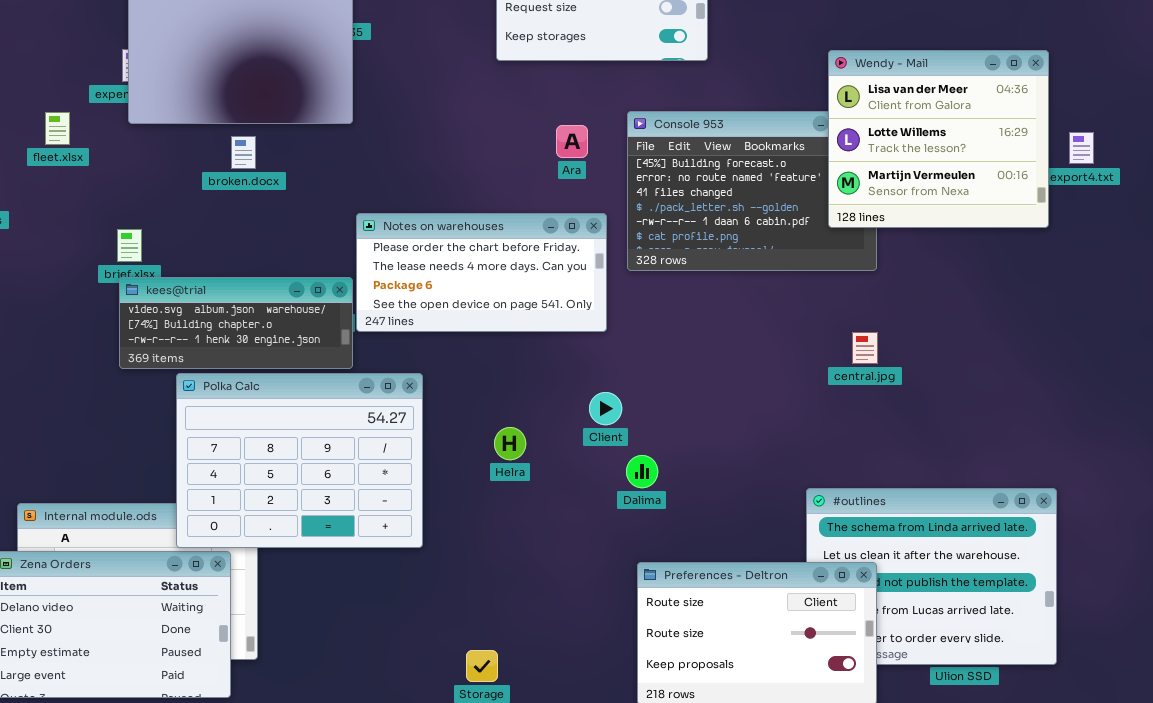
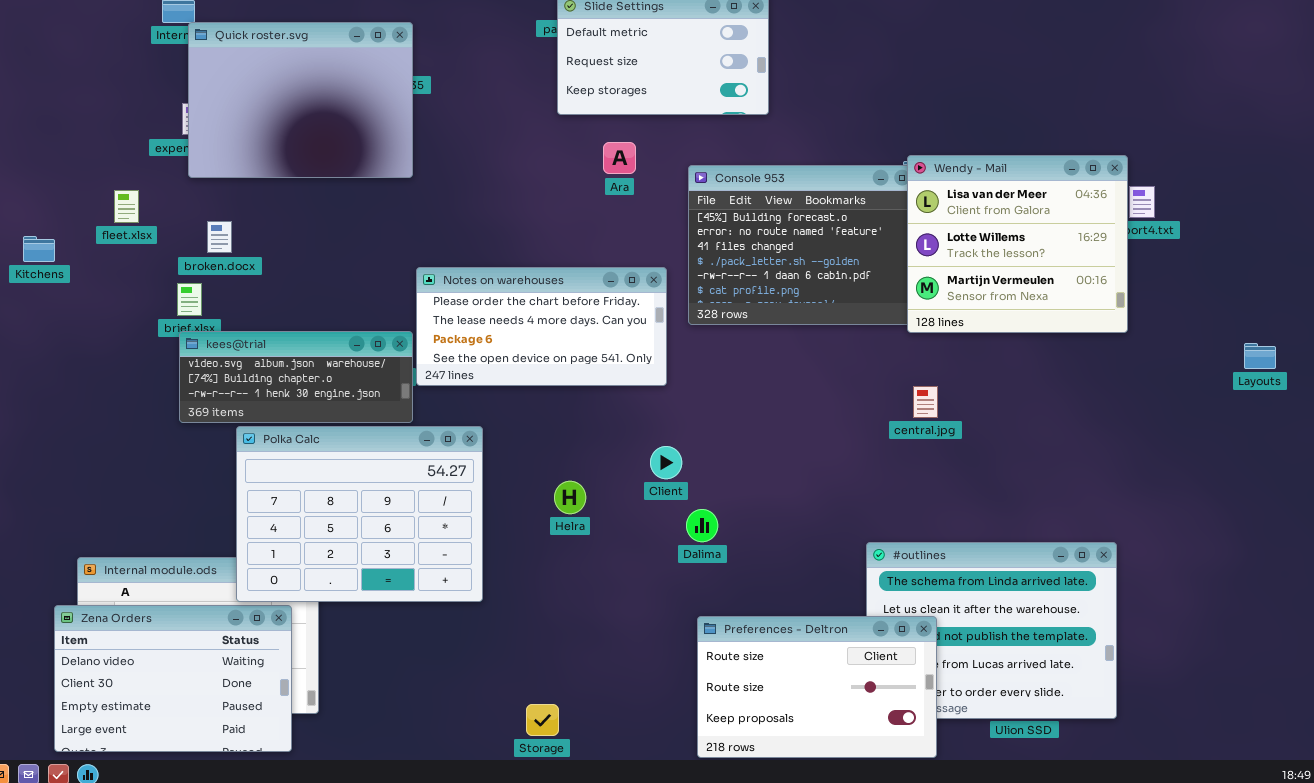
Wendy - Mail: [828,50,1049,228] -> [907,155,1128,333], moved
fleet.xlsx: [45,112,70,145] -> [114,190,139,223], moved
Ara: [556,125,588,158] -> [603,142,636,174], moved
broken.docx: [231,136,256,169] -> [207,221,232,253], moved

